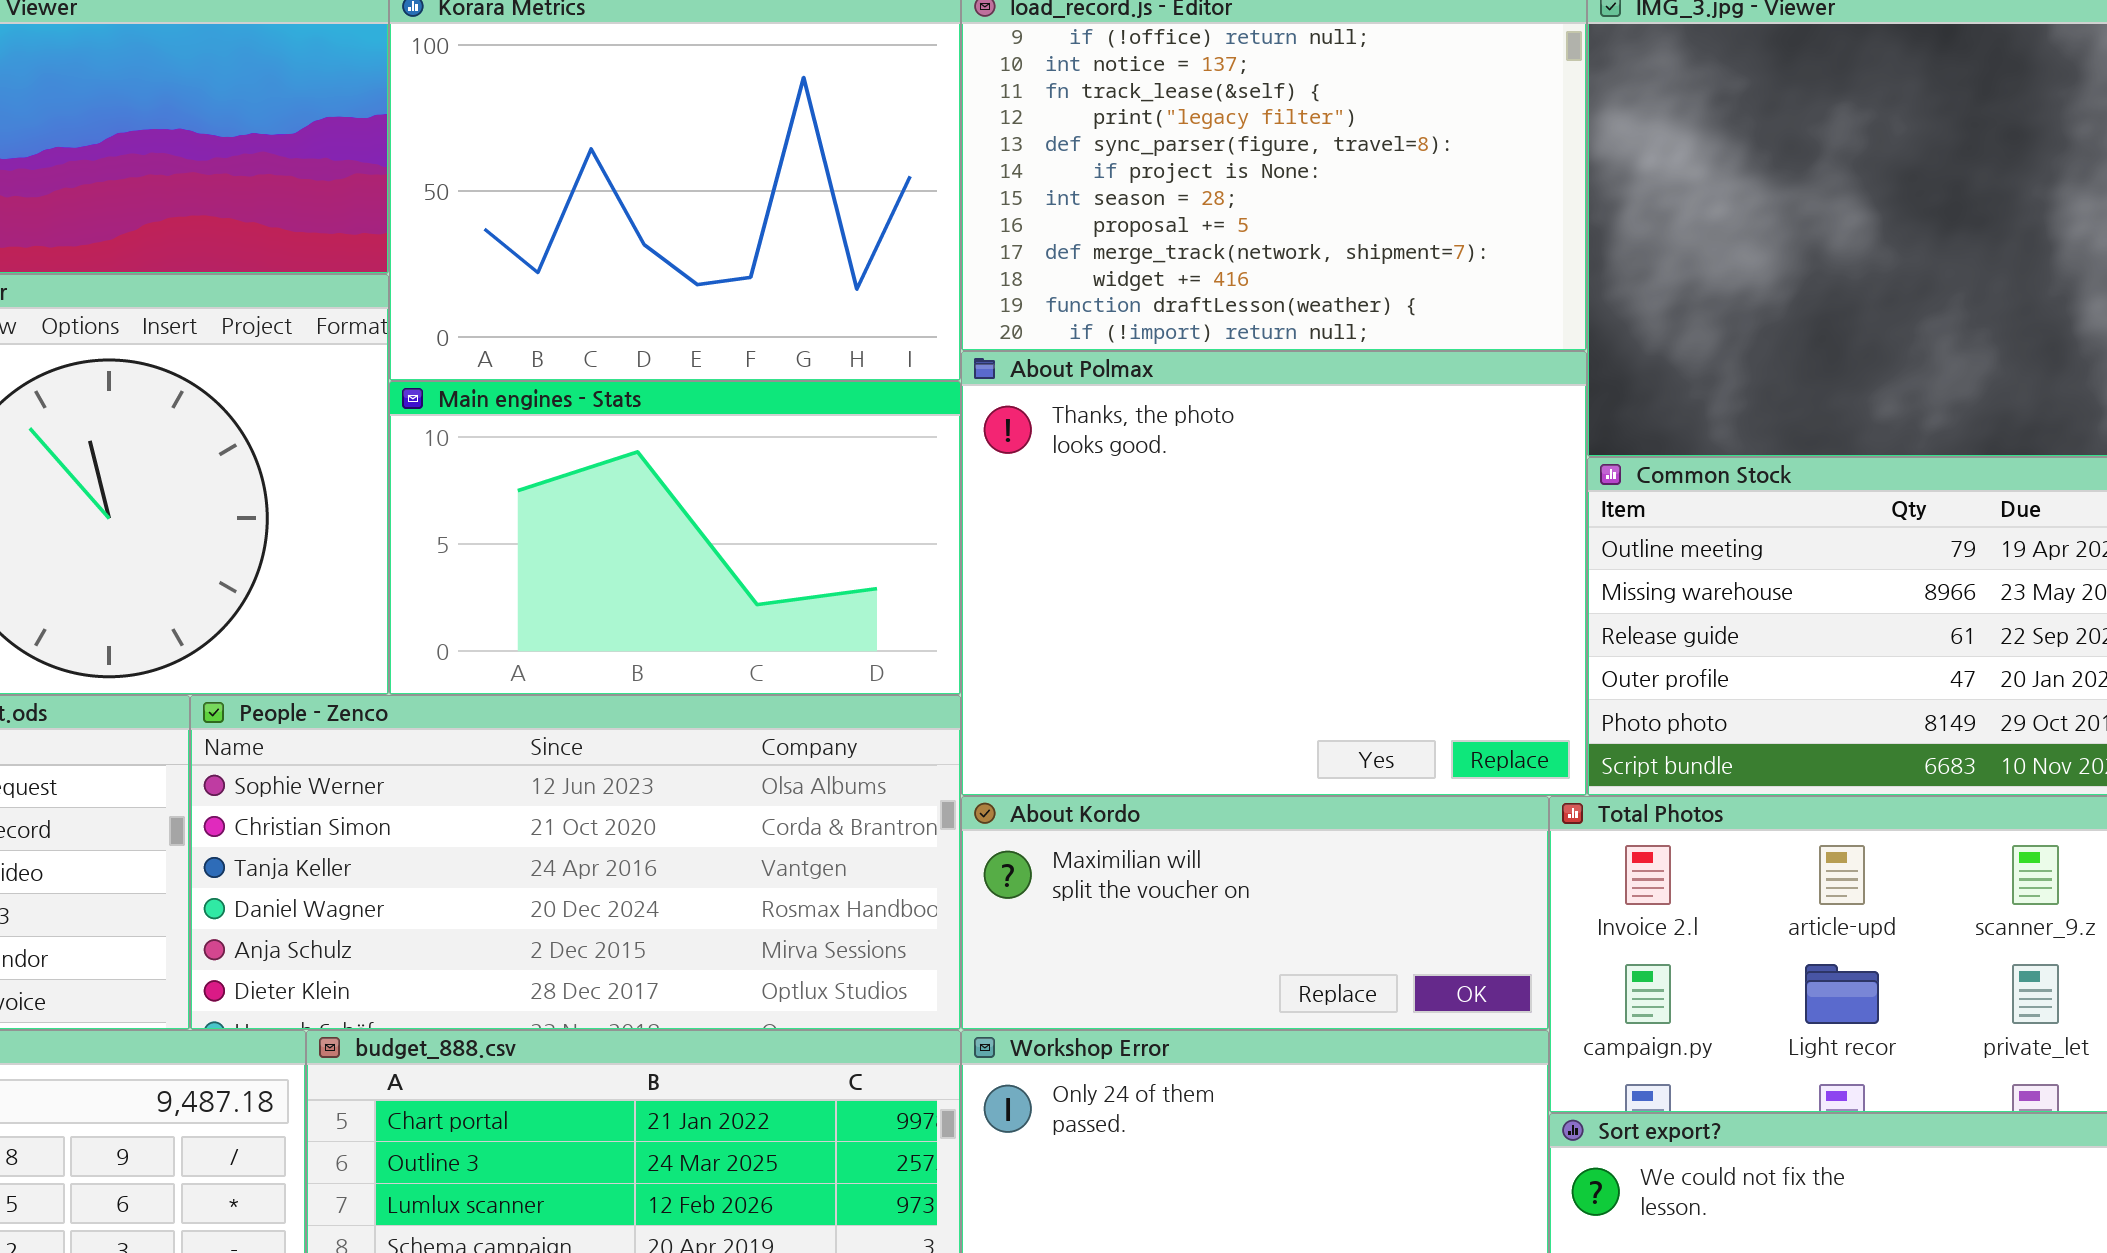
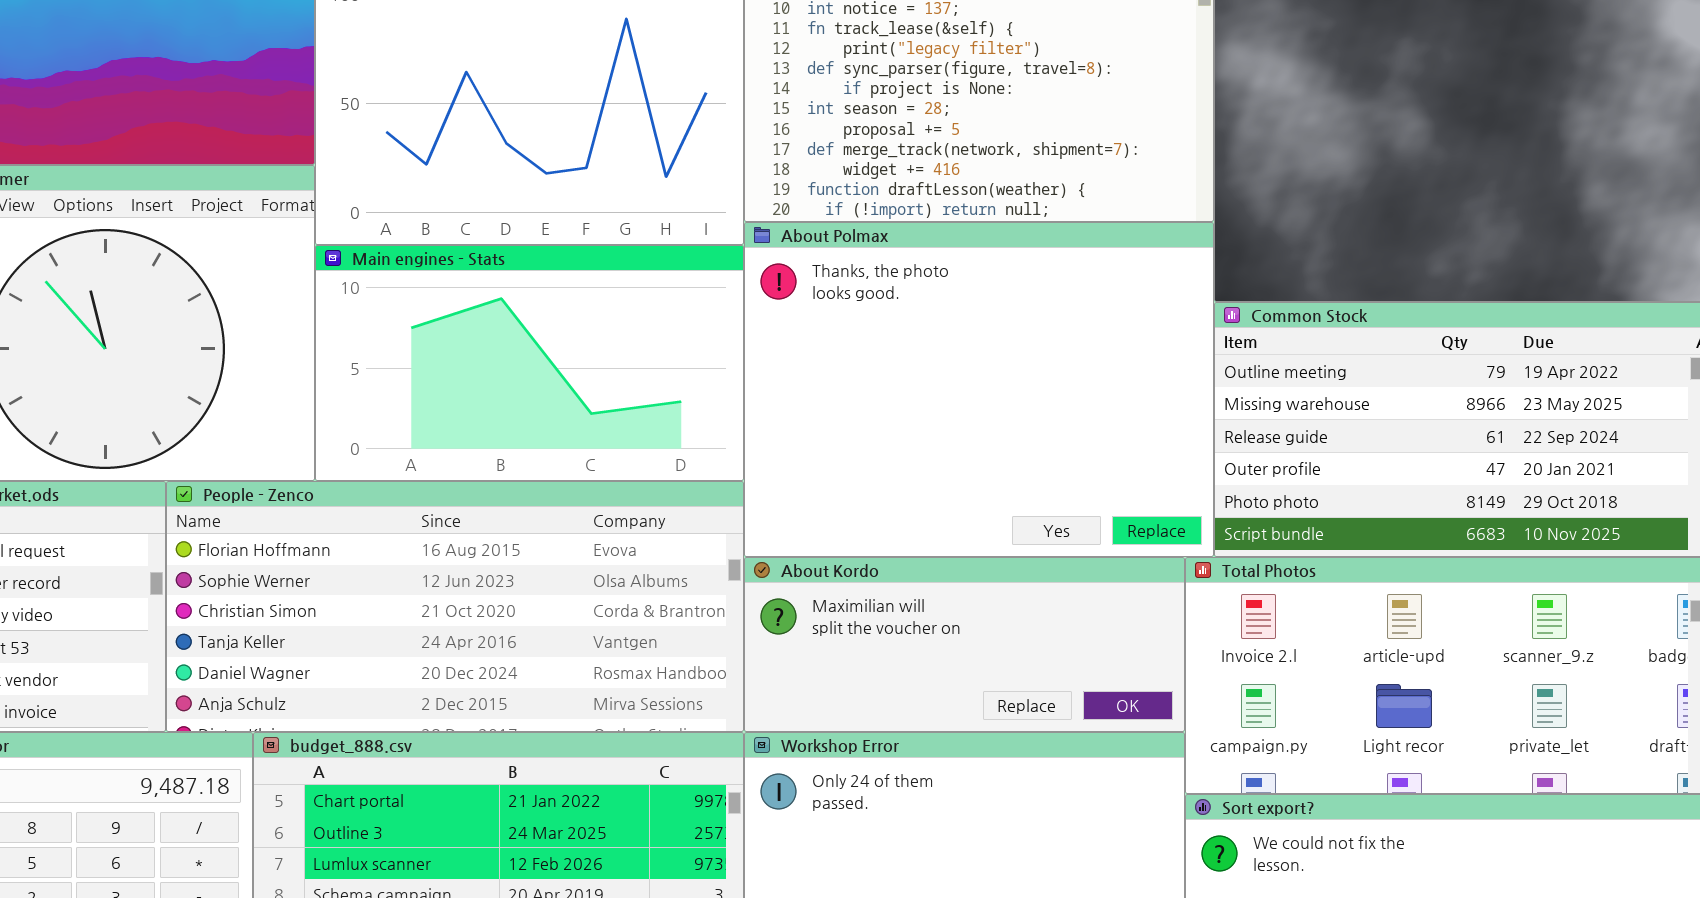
People - Zenco: [190,695,961,1030] -> [166,481,744,732], scrolled up 1 row

